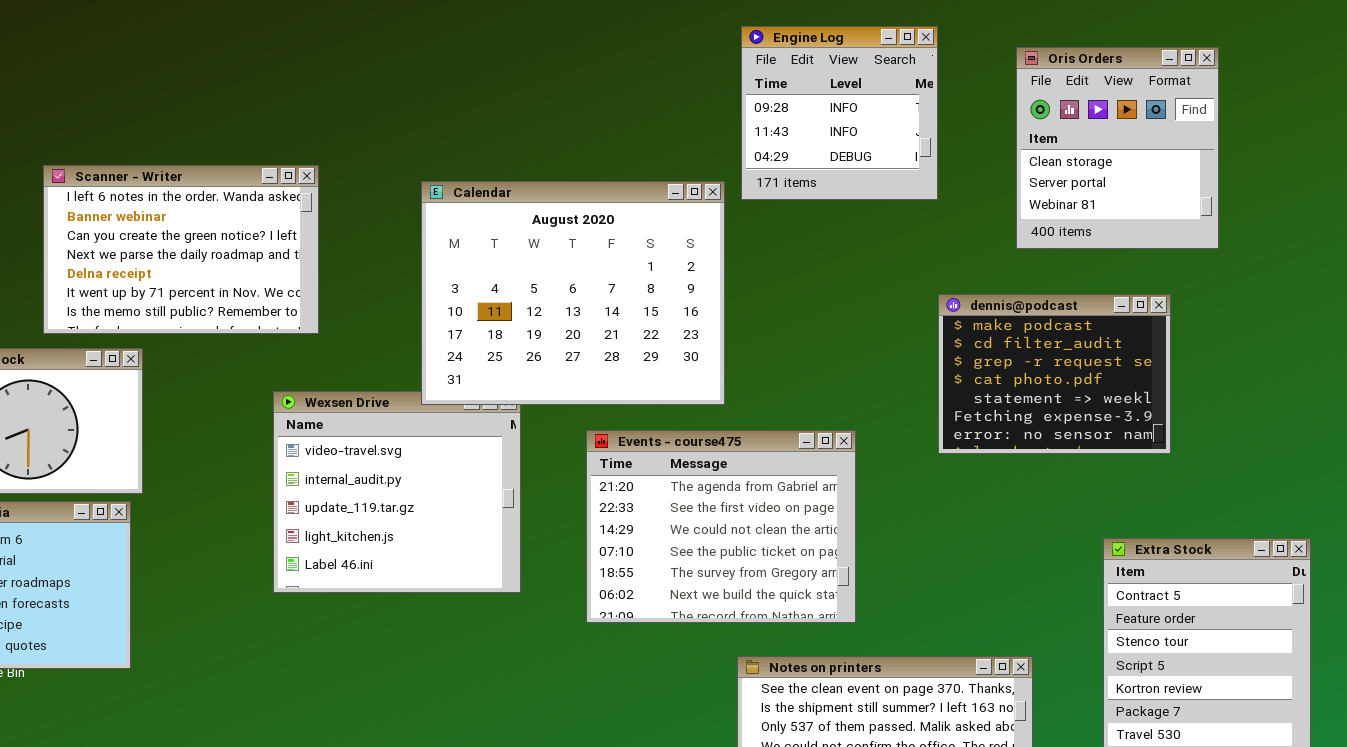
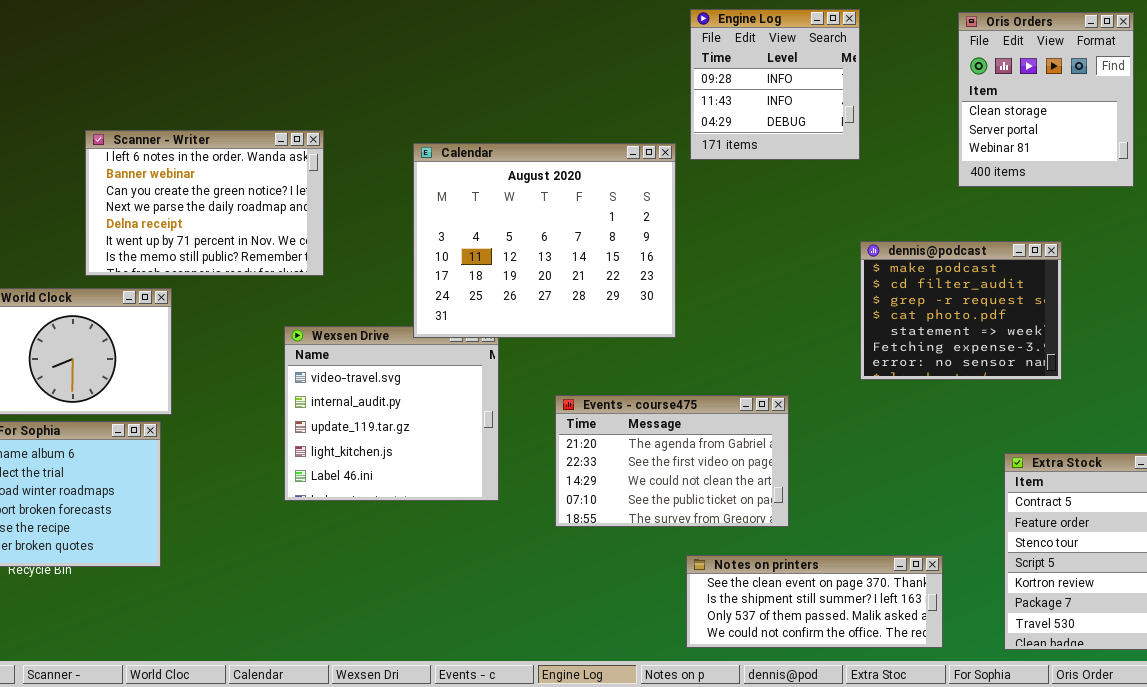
Oris Orders: [1016,47,1219,249] -> [958,12,1134,187], moved
Events - course475: [586,430,856,623] -> [555,395,789,527], resized

